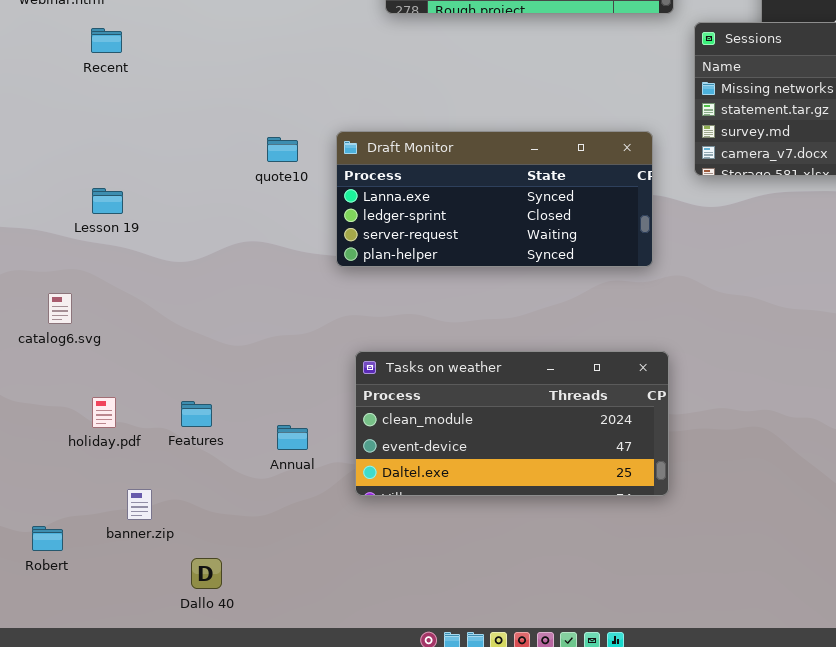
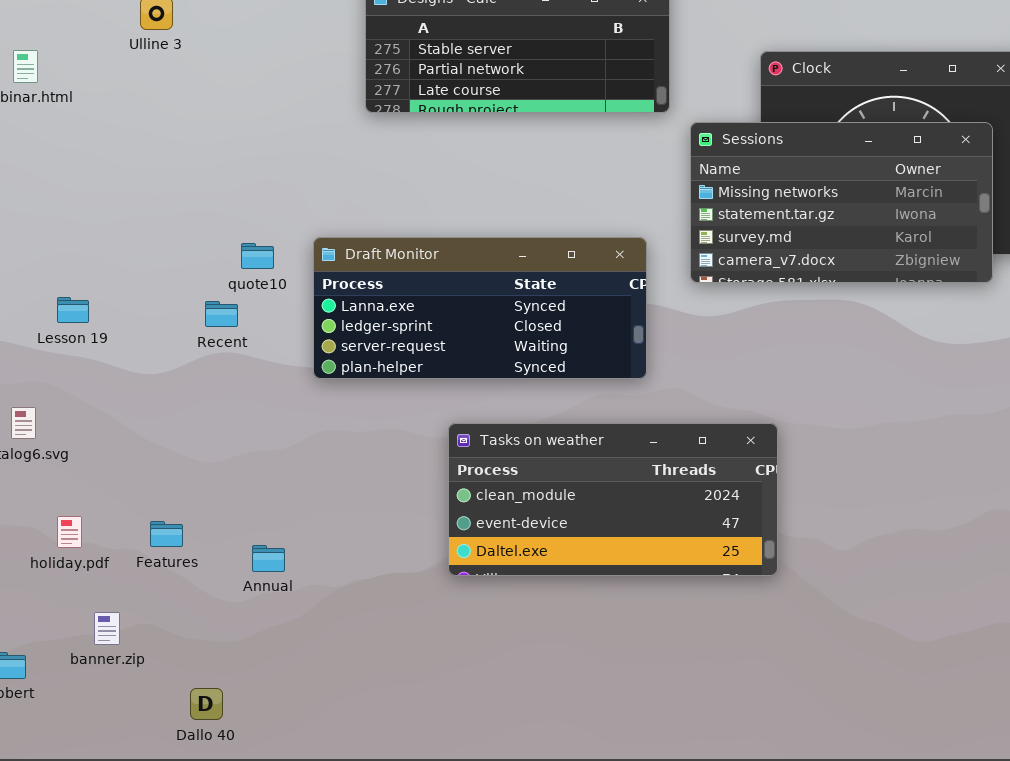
Recent: [91,28,122,53] -> [205,301,238,327], moved
Tasks on weather: [355,351,669,496] -> [448,423,778,576], moved
Dallo 40: [191,558,222,589] -> [190,688,223,720], moved

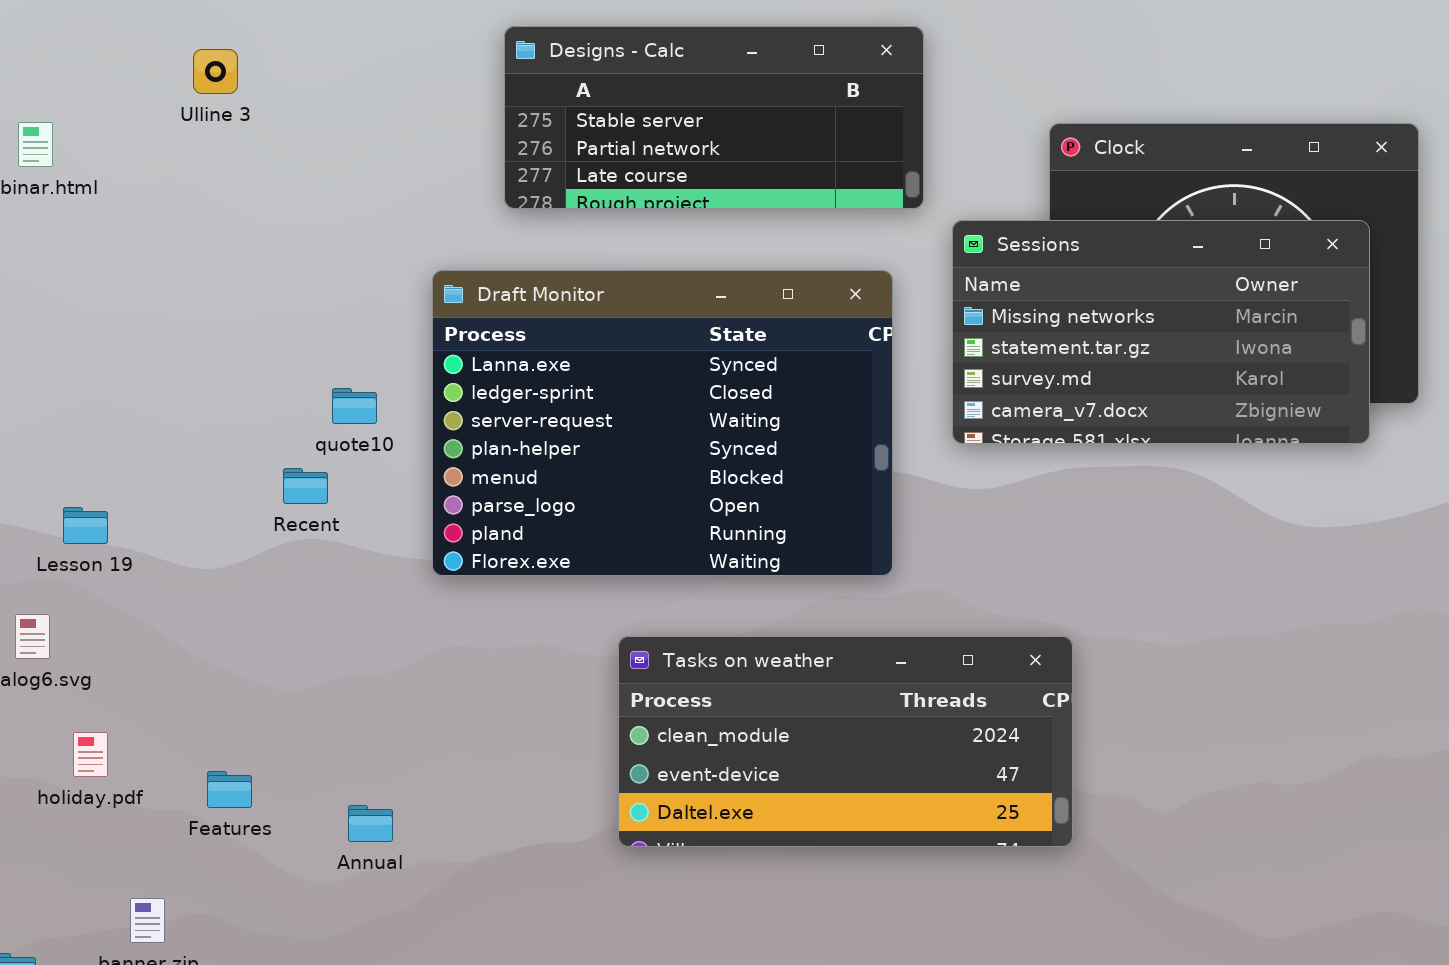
Draft Monitor: [313,237,647,379] -> [432,270,893,576], resized
Lesson 19: [57,297,89,323] -> [63,507,108,544], moved
holiday.pdf: [57,516,82,548] -> [73,732,108,777], moved

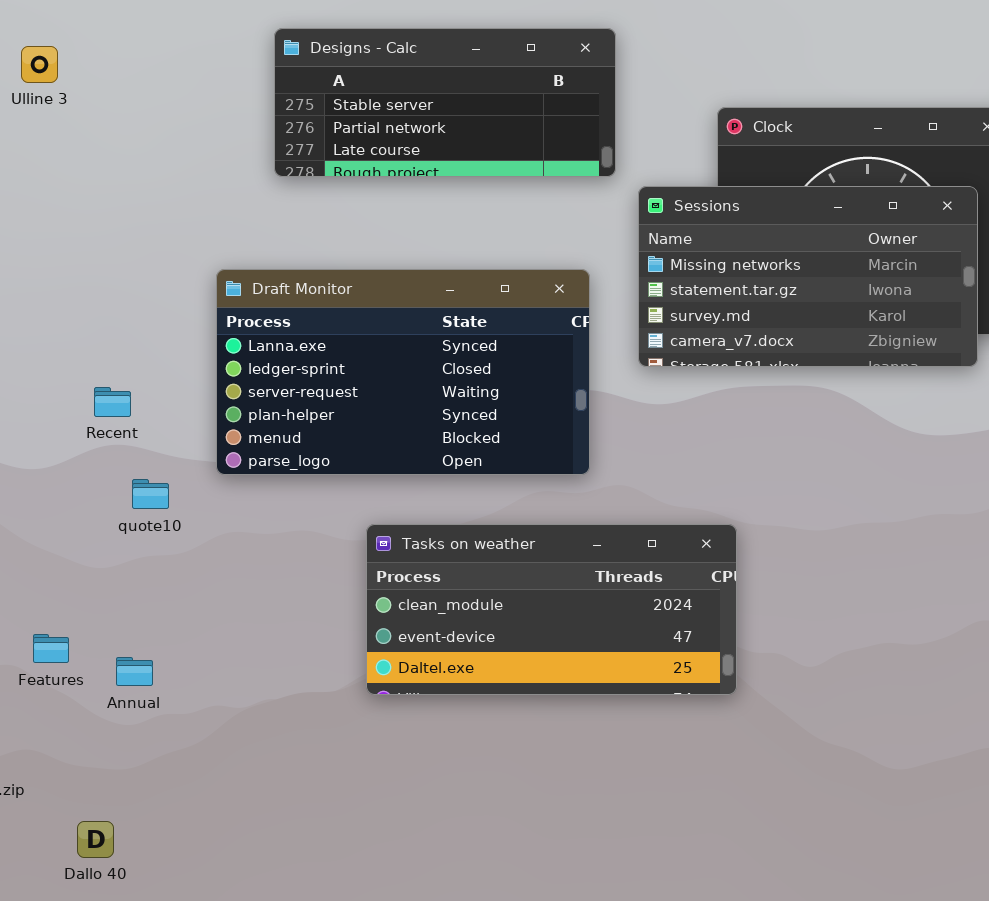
Draft Monitor: [432,270,893,576] -> [216,269,590,475], resized
quote10: [332,388,377,424] -> [132,479,169,509], moved
Annual: [348,805,393,842] -> [116,657,153,686], moved

